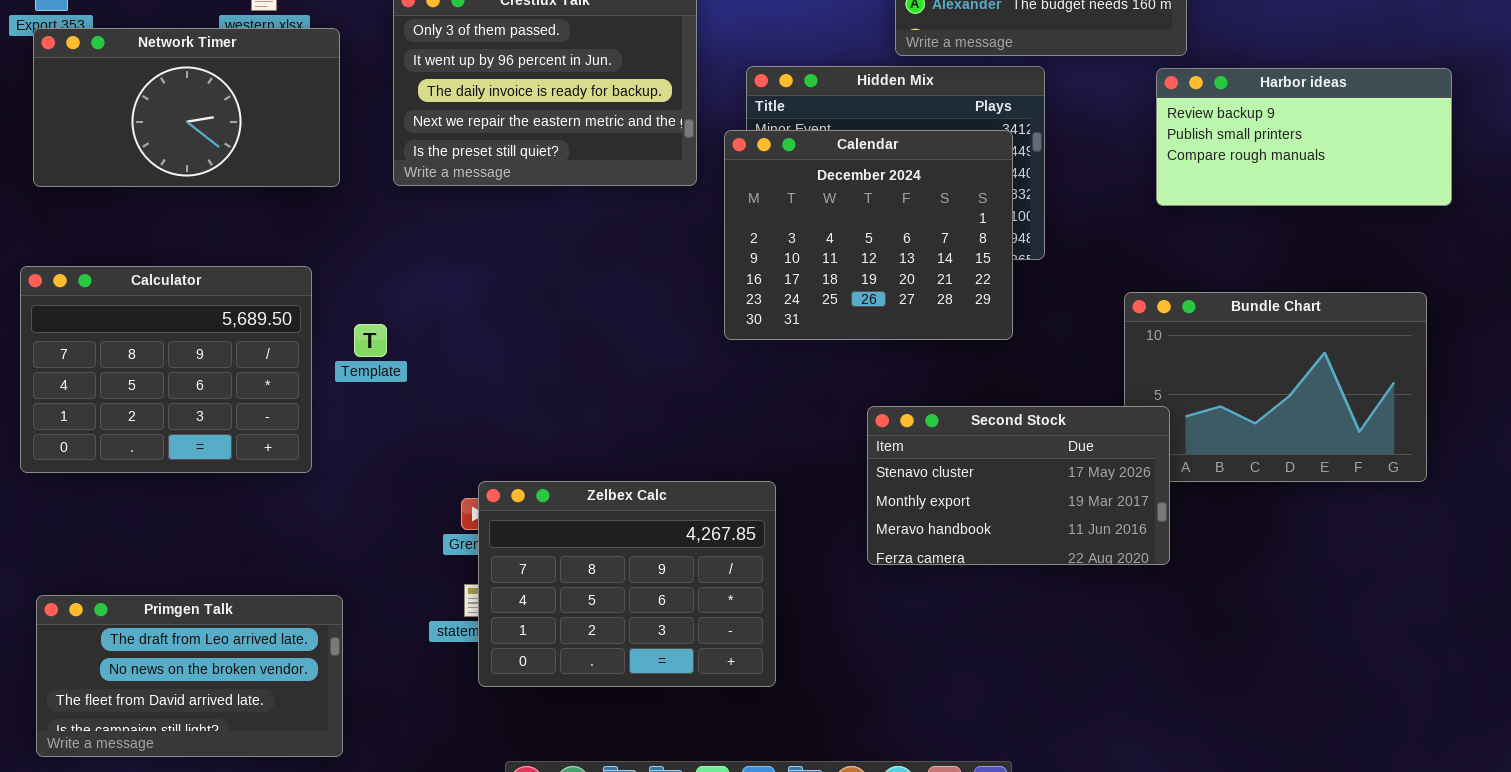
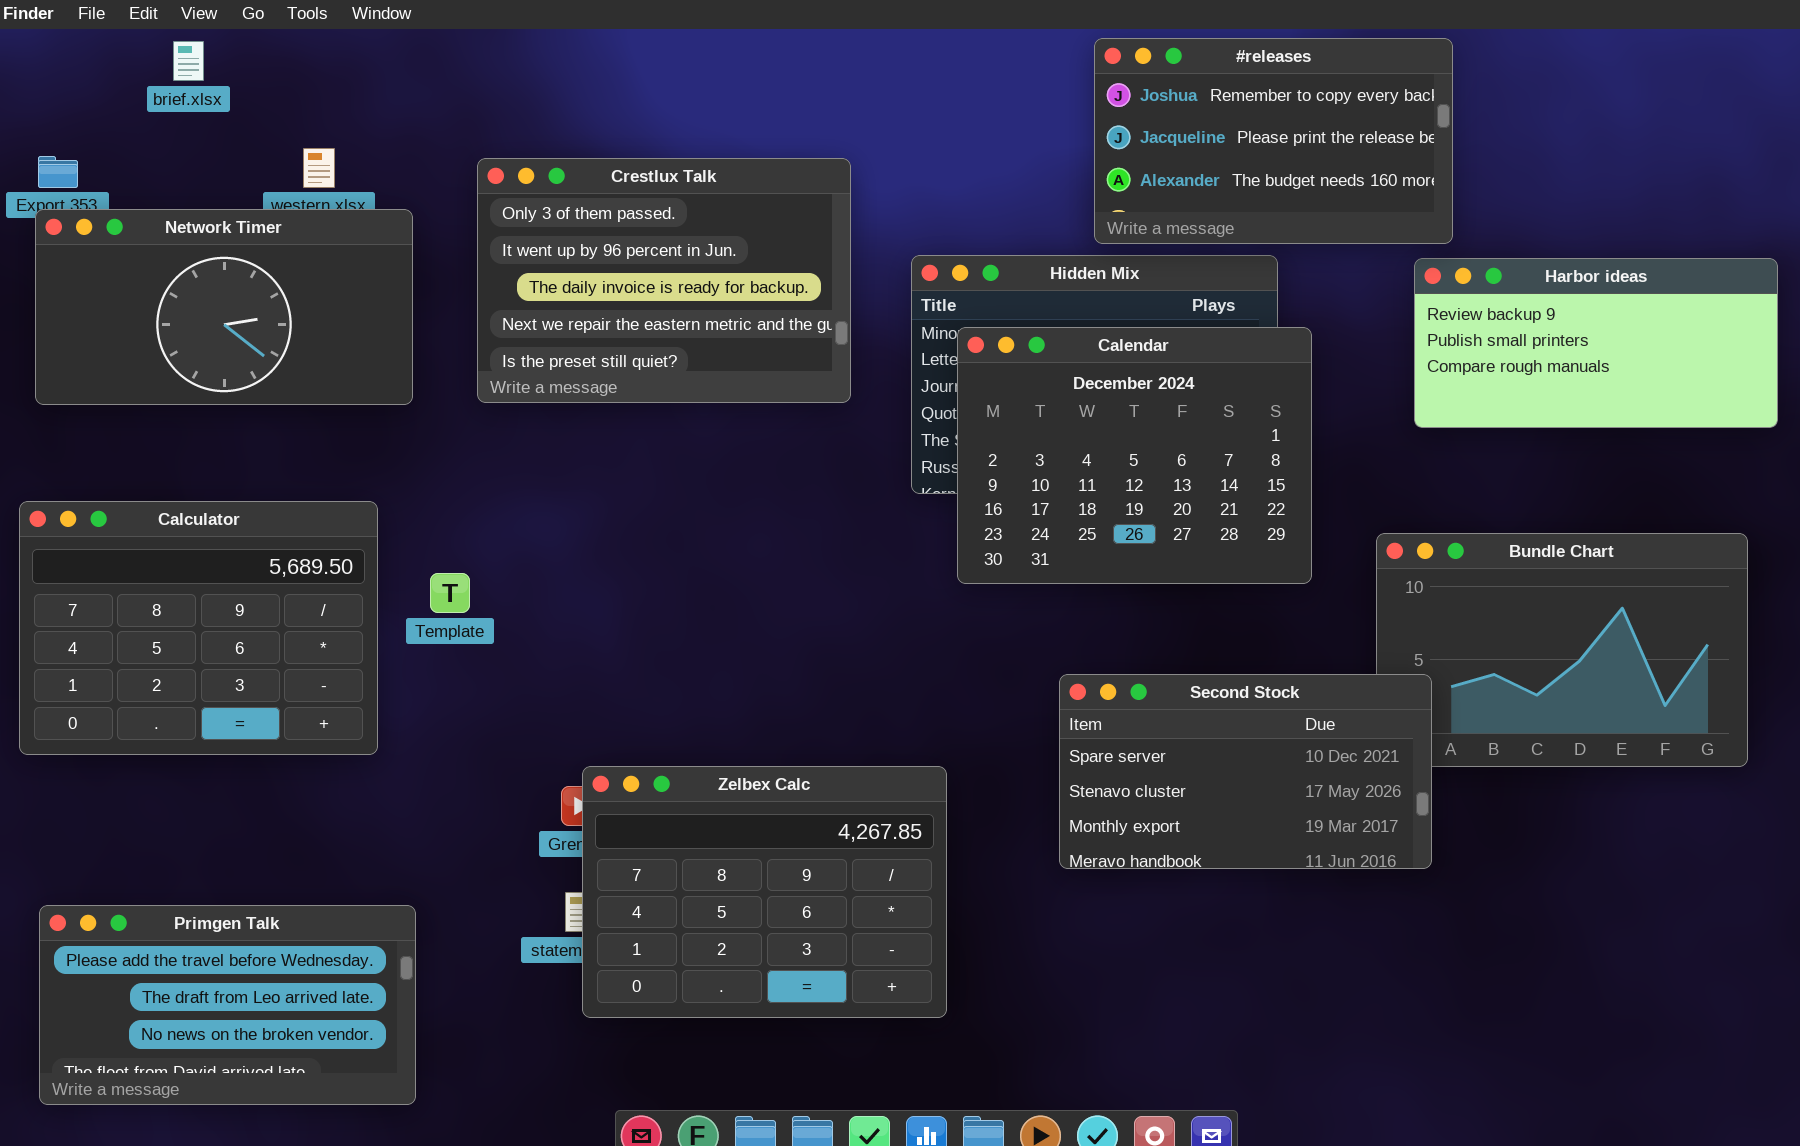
Calendar: [724,130,1013,340] -> [957,327,1312,584], moved
Second Stock: [867,406,1170,565] -> [1059,674,1432,869], scrolled up 1 row
Primgen Talk: [36,595,343,757] -> [39,905,416,1105], scrolled up 1 row

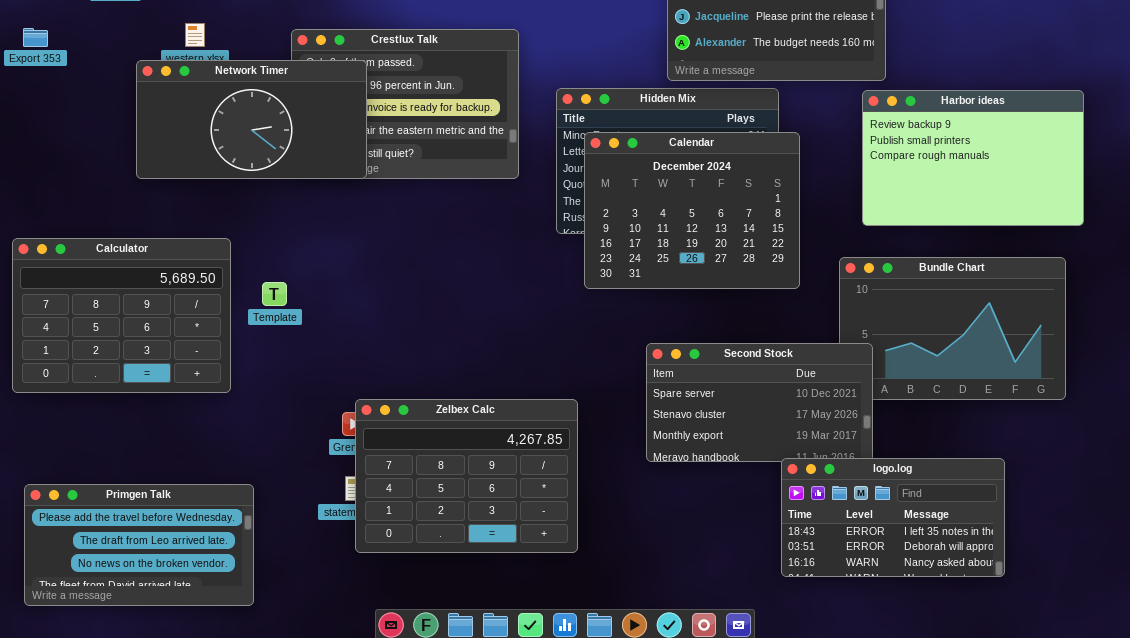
Network Timer: [35,209,413,405] -> [136,60,367,179], moved
Harbor ideas: [1414,258,1778,428] -> [862,90,1084,226], resized
logo.log: none -> [781,458,1005,577], opened

